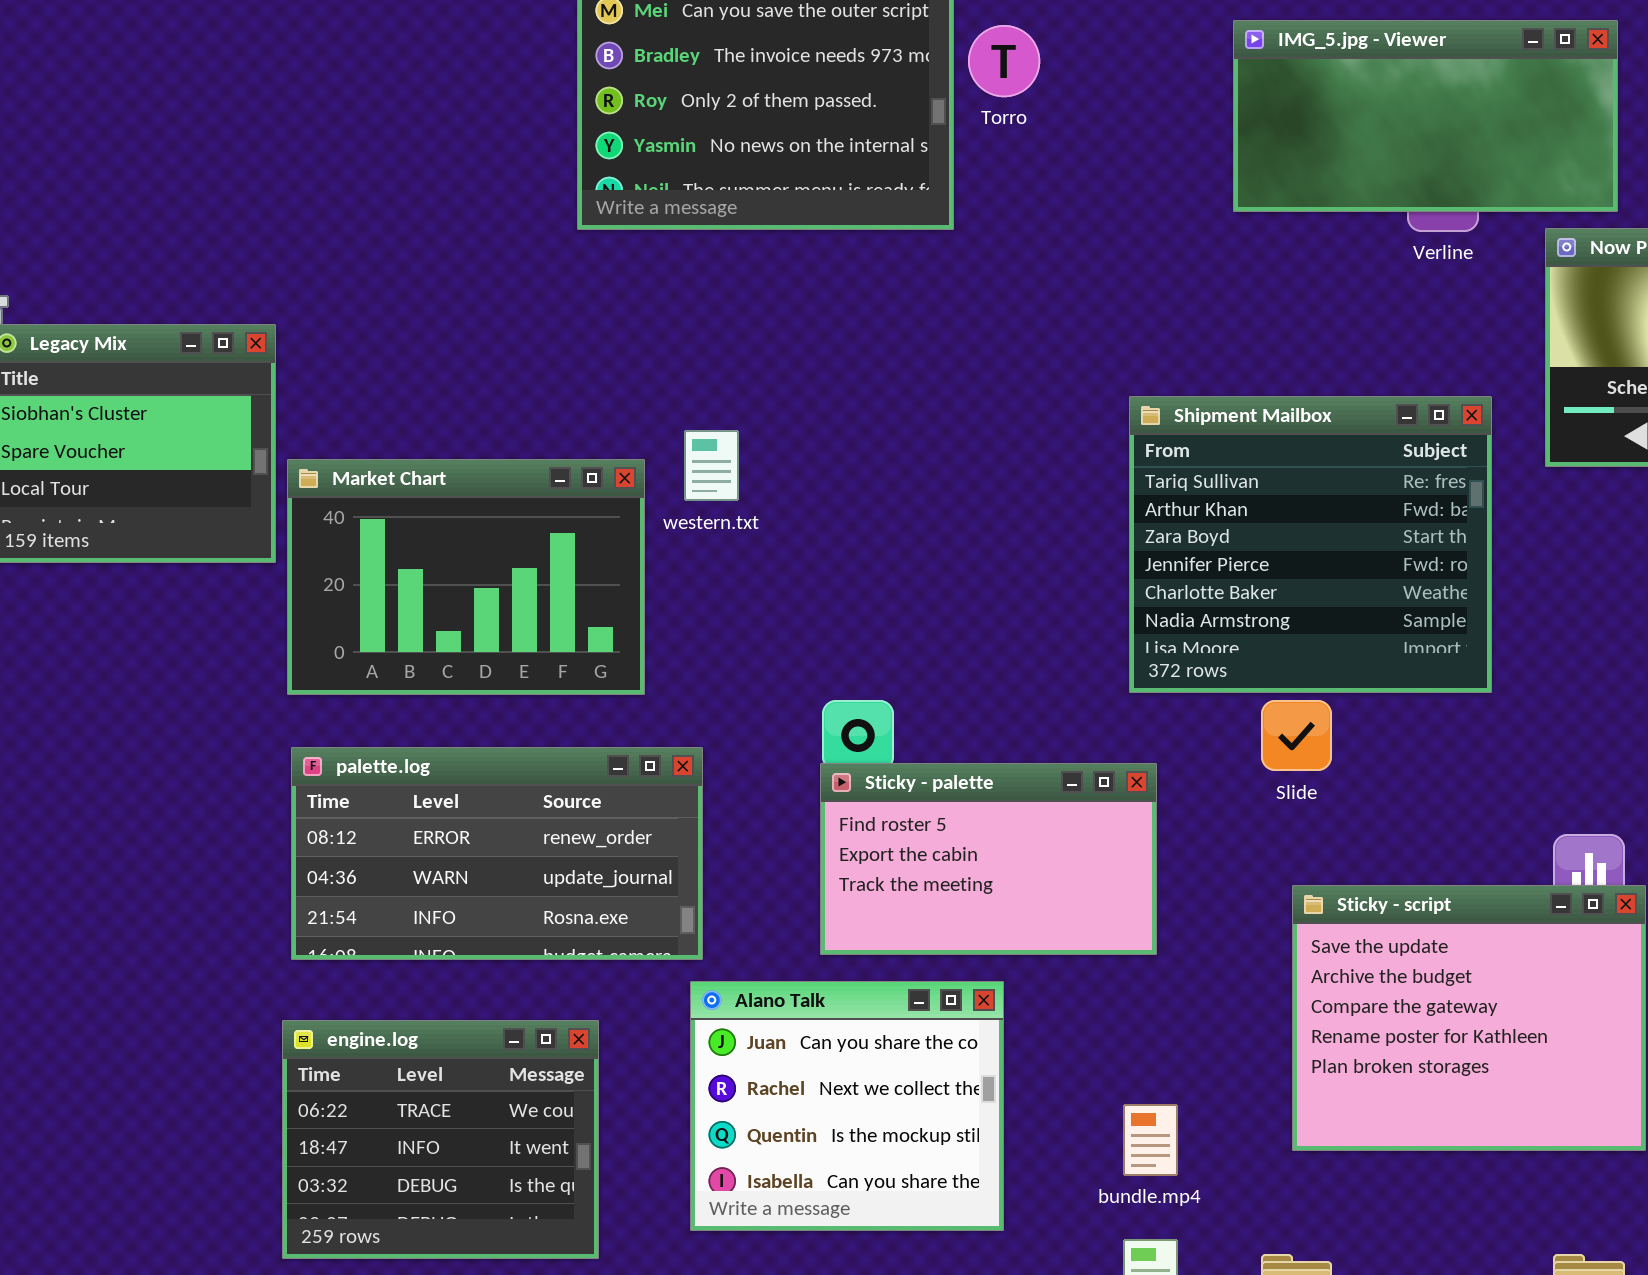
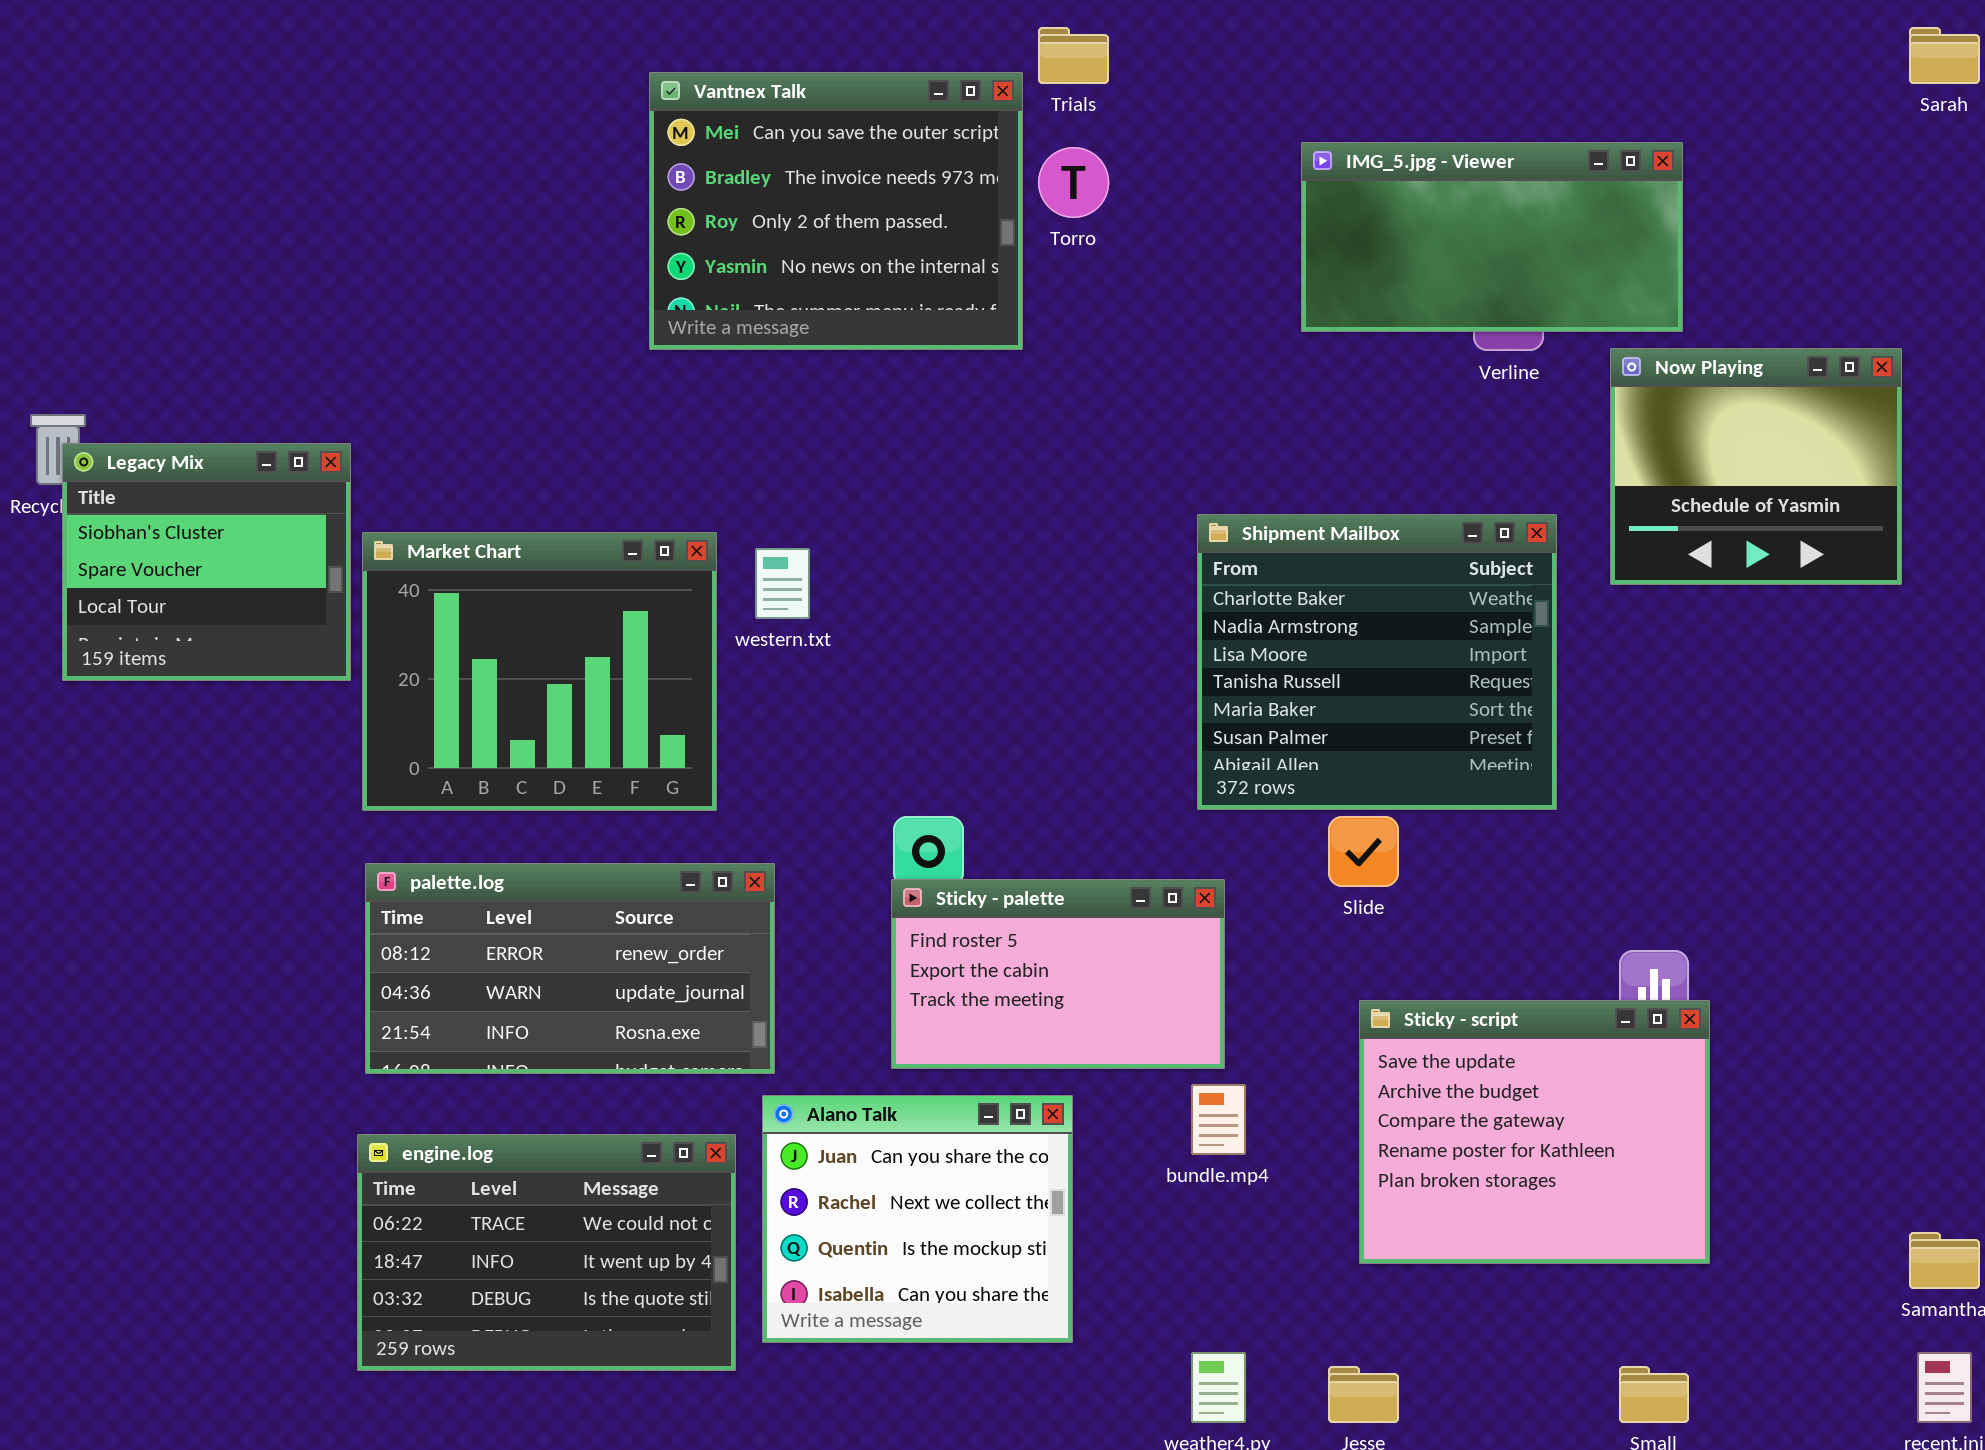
Shipment Mailbox: [1129,396,1492,693] -> [1197,514,1557,810], scrolled down 4 rows
Market Chart: [287,459,645,695] -> [362,532,717,811], resized
engine.log: [282,1020,599,1259] -> [357,1134,736,1371], resized
bundle.mp4: [1123,1104,1178,1176] -> [1191,1084,1246,1155], moved

